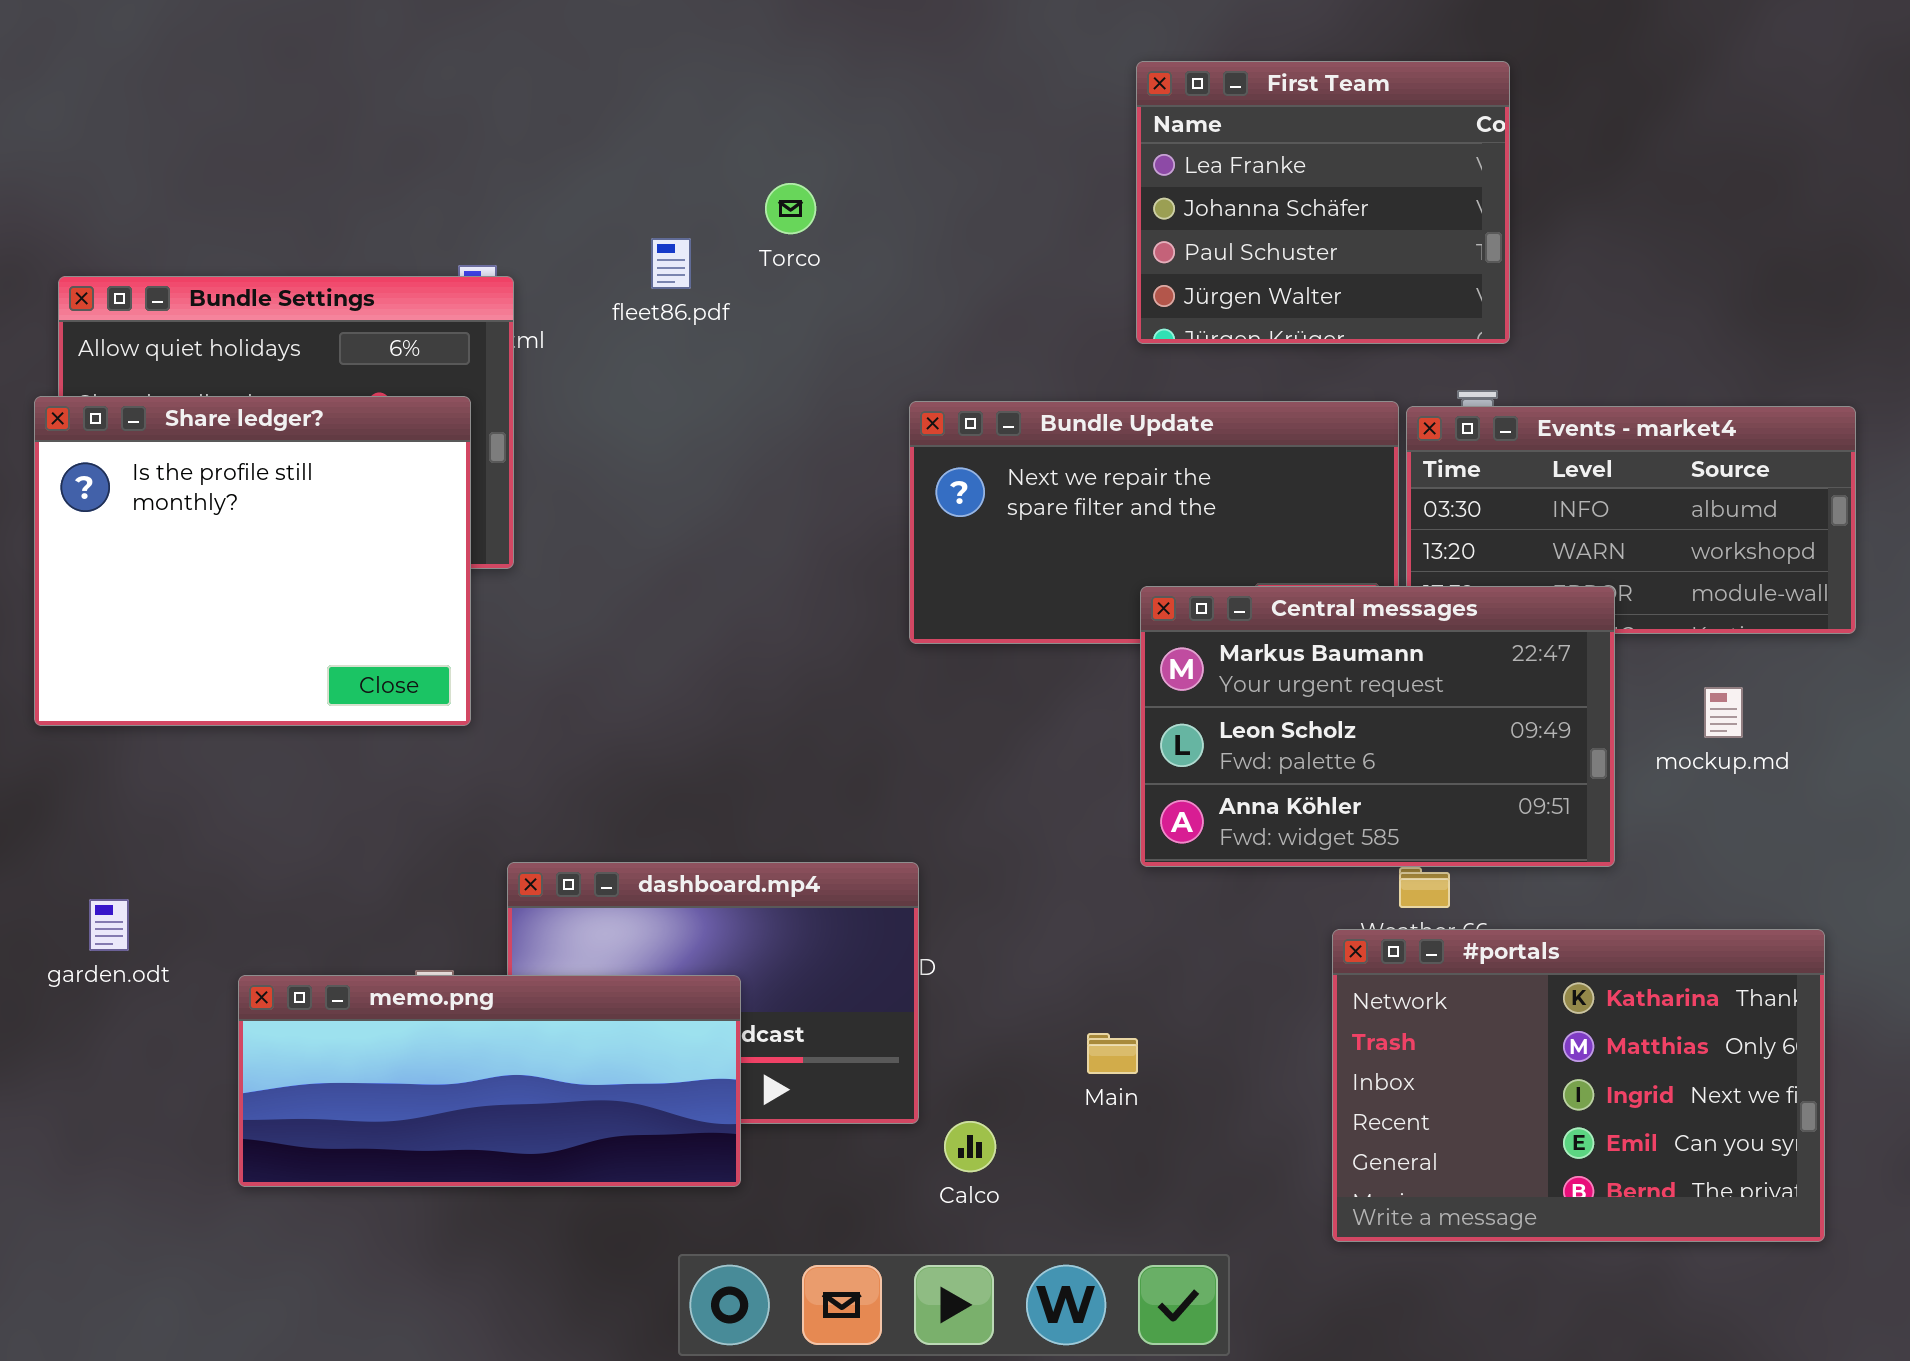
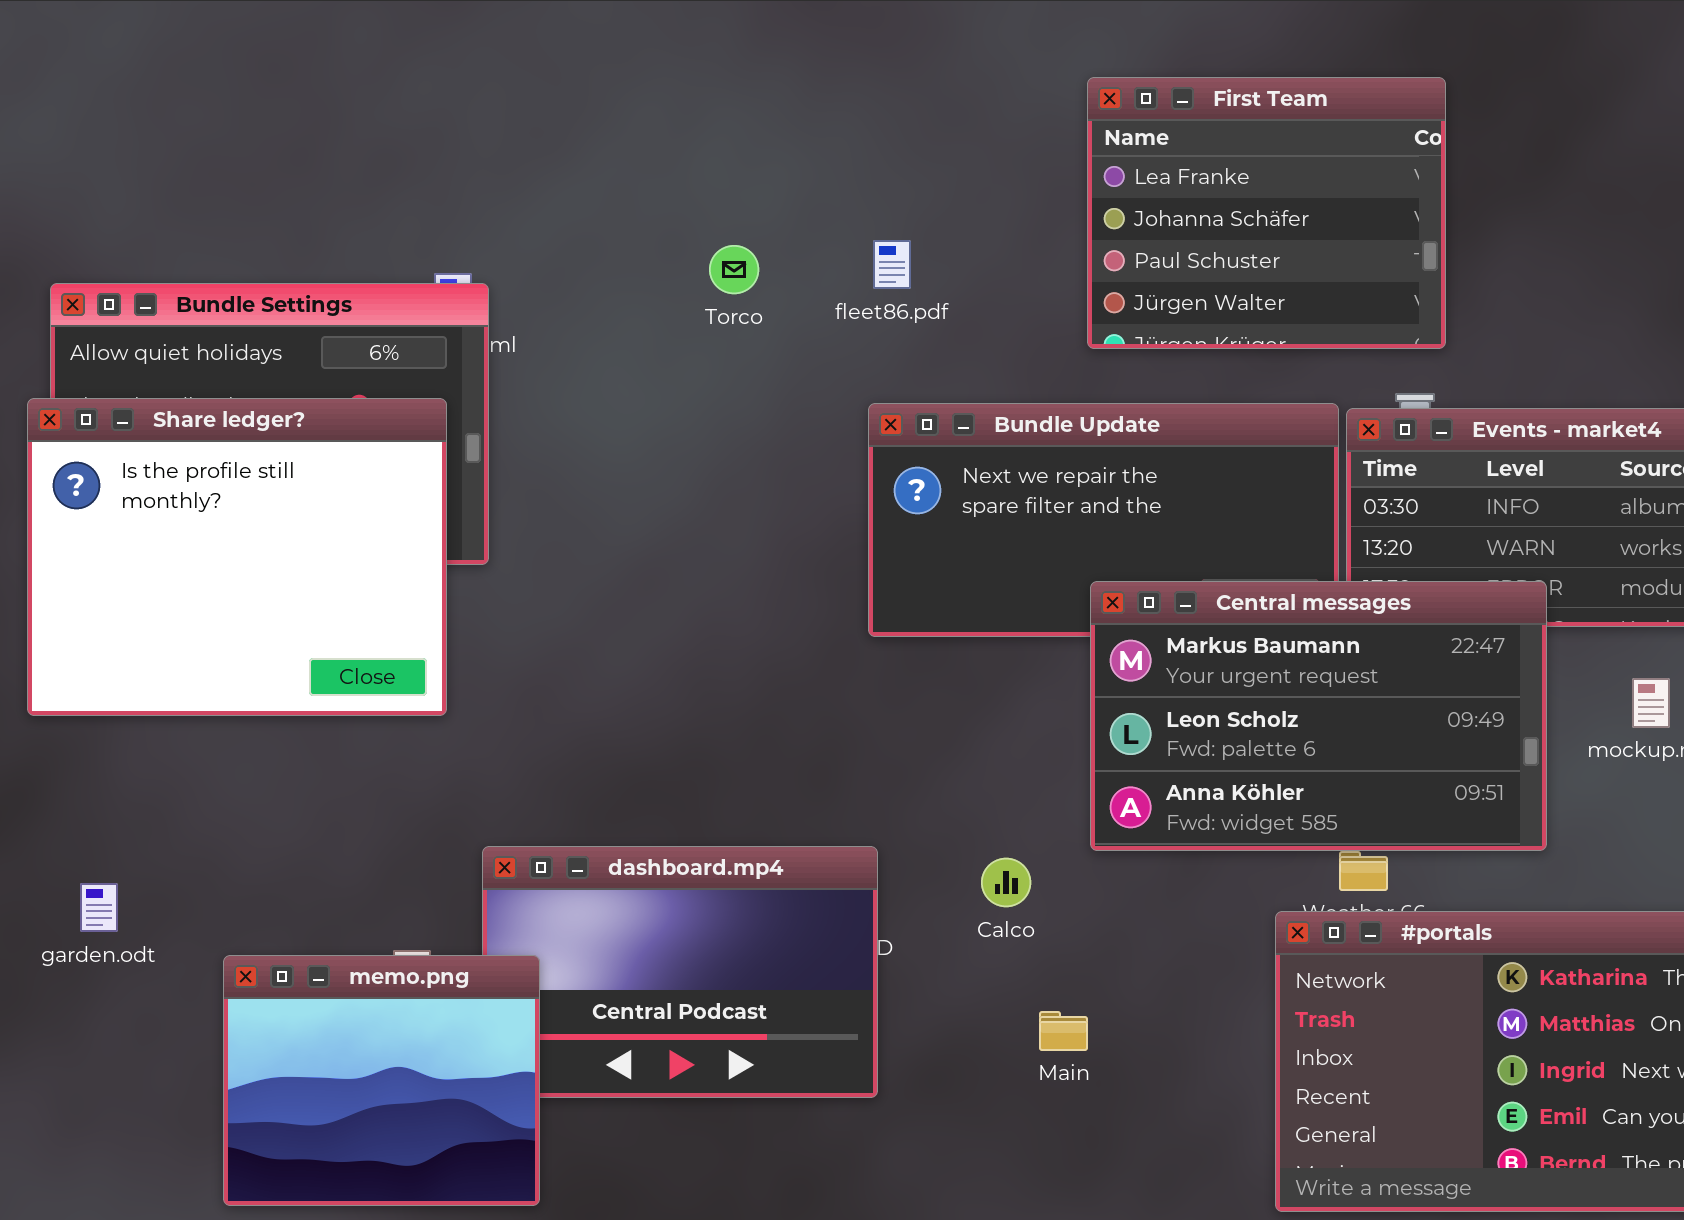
Torco: [765,183,816,234] -> [709,245,759,294], moved
fleet86.pdf: [651,238,691,289] -> [873,240,911,289], moved
memo.png: [238,975,741,1187] -> [223,955,540,1206], resized
Calco: [944,1121,996,1172] -> [981,858,1031,907], moved

